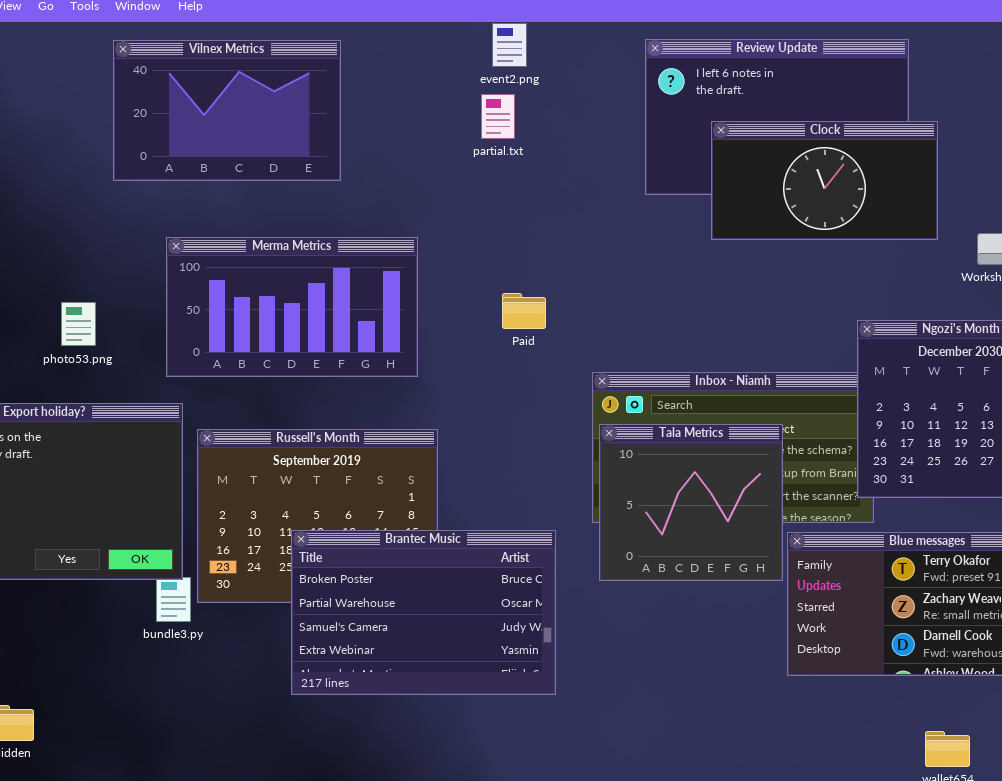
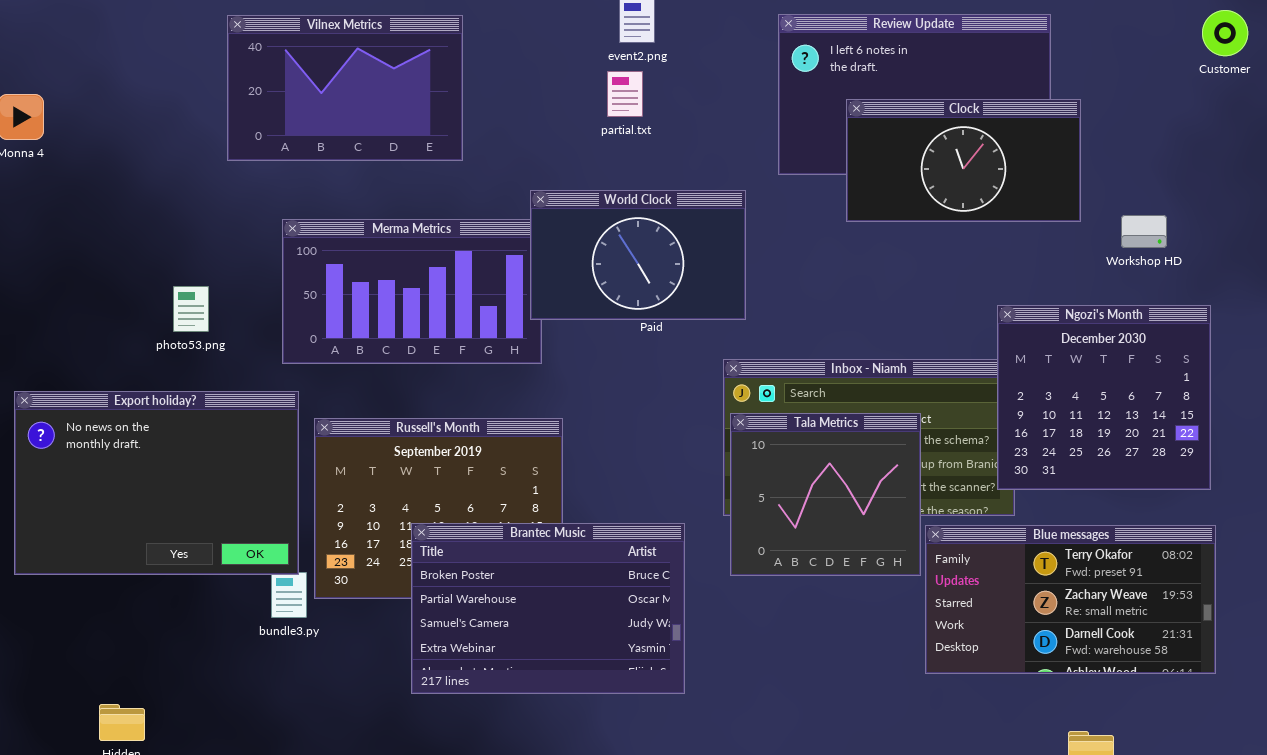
World Clock: none -> [530,190,746,320], opened

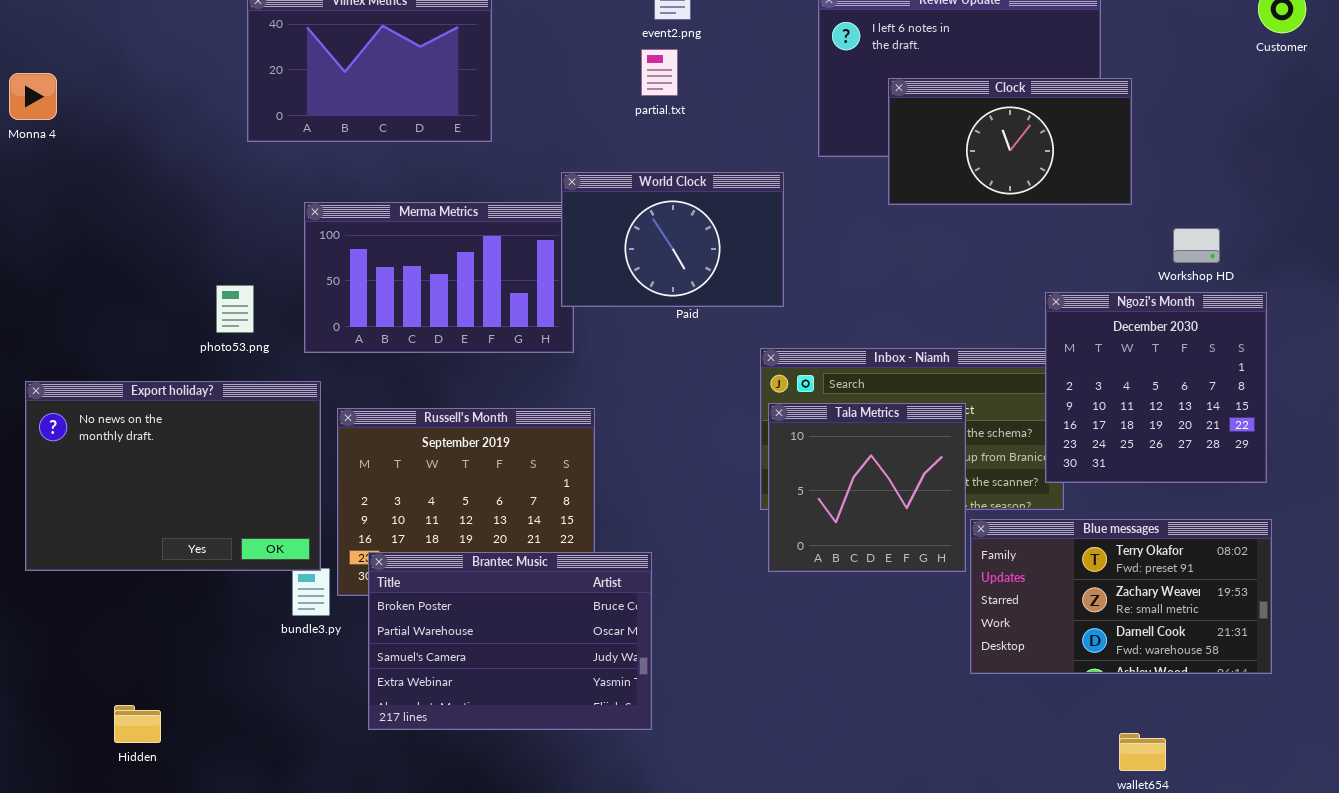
Workshop HD: [1121,215,1167,248] -> [1173,228,1220,263], moved
photo53.png: [173,286,209,332] -> [216,285,254,333], moved
Brantec Music: [411,523,685,694] -> [368,552,652,730], moved

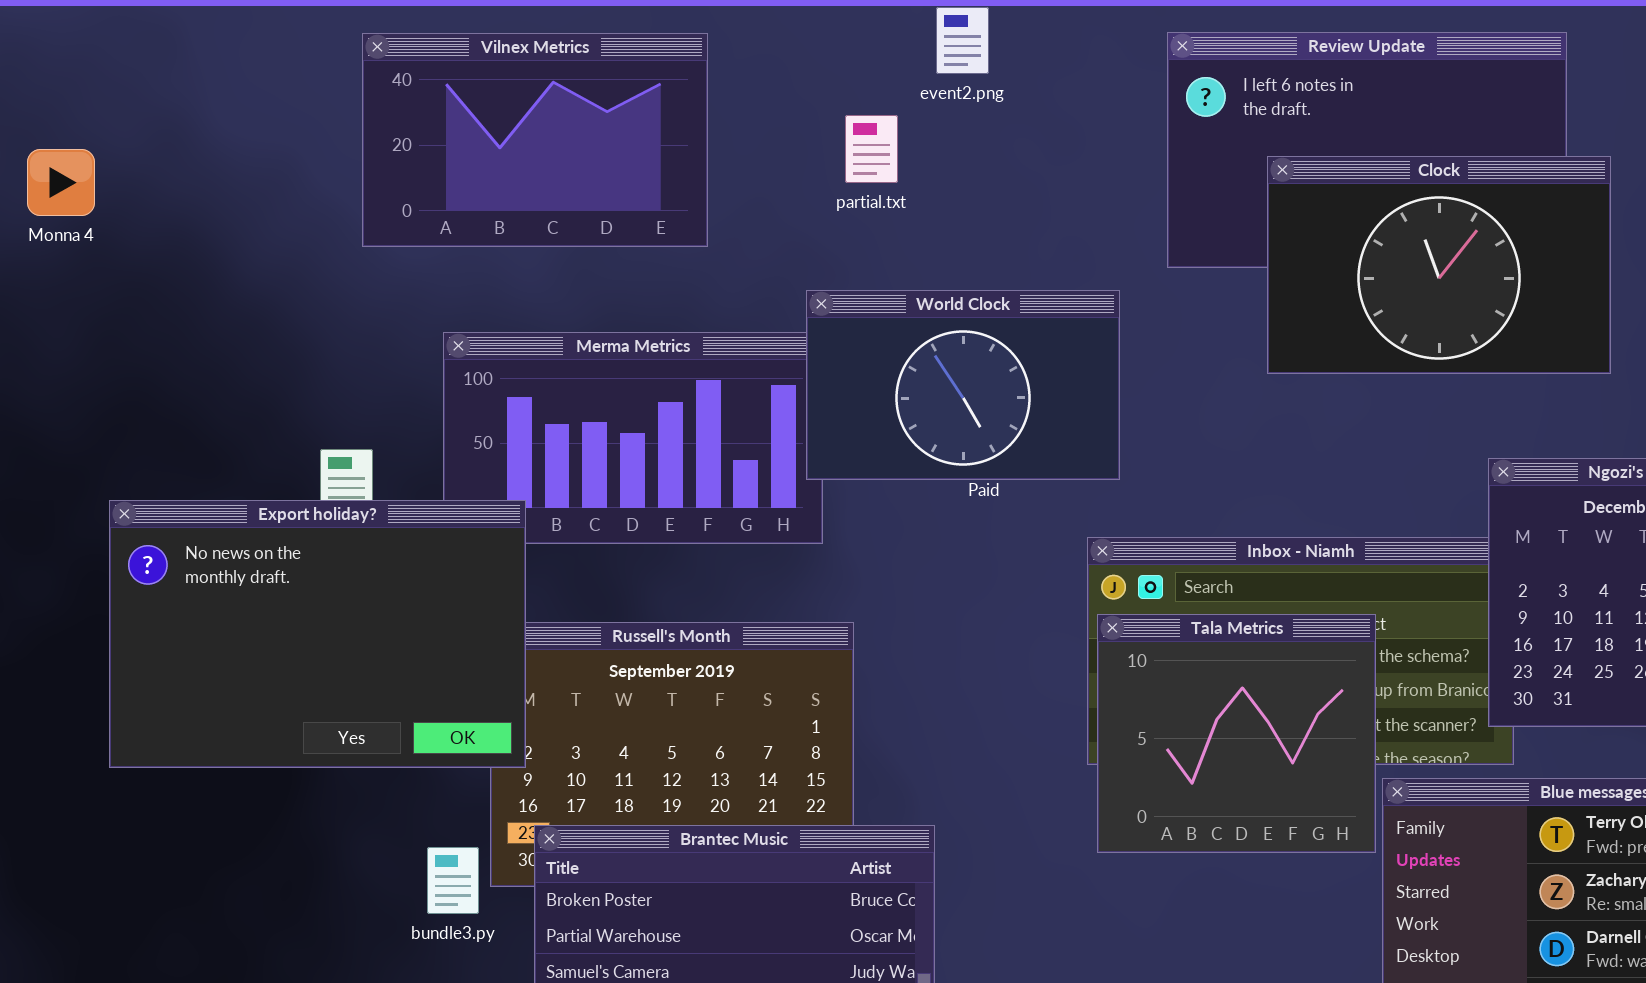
partial.txt: [641,49,678,96] -> [845,115,898,183], moved
Clock: [888,78,1132,205] -> [1267,156,1611,374], resized
Export holiday?: [25,381,321,571] -> [109,500,526,768], moved

